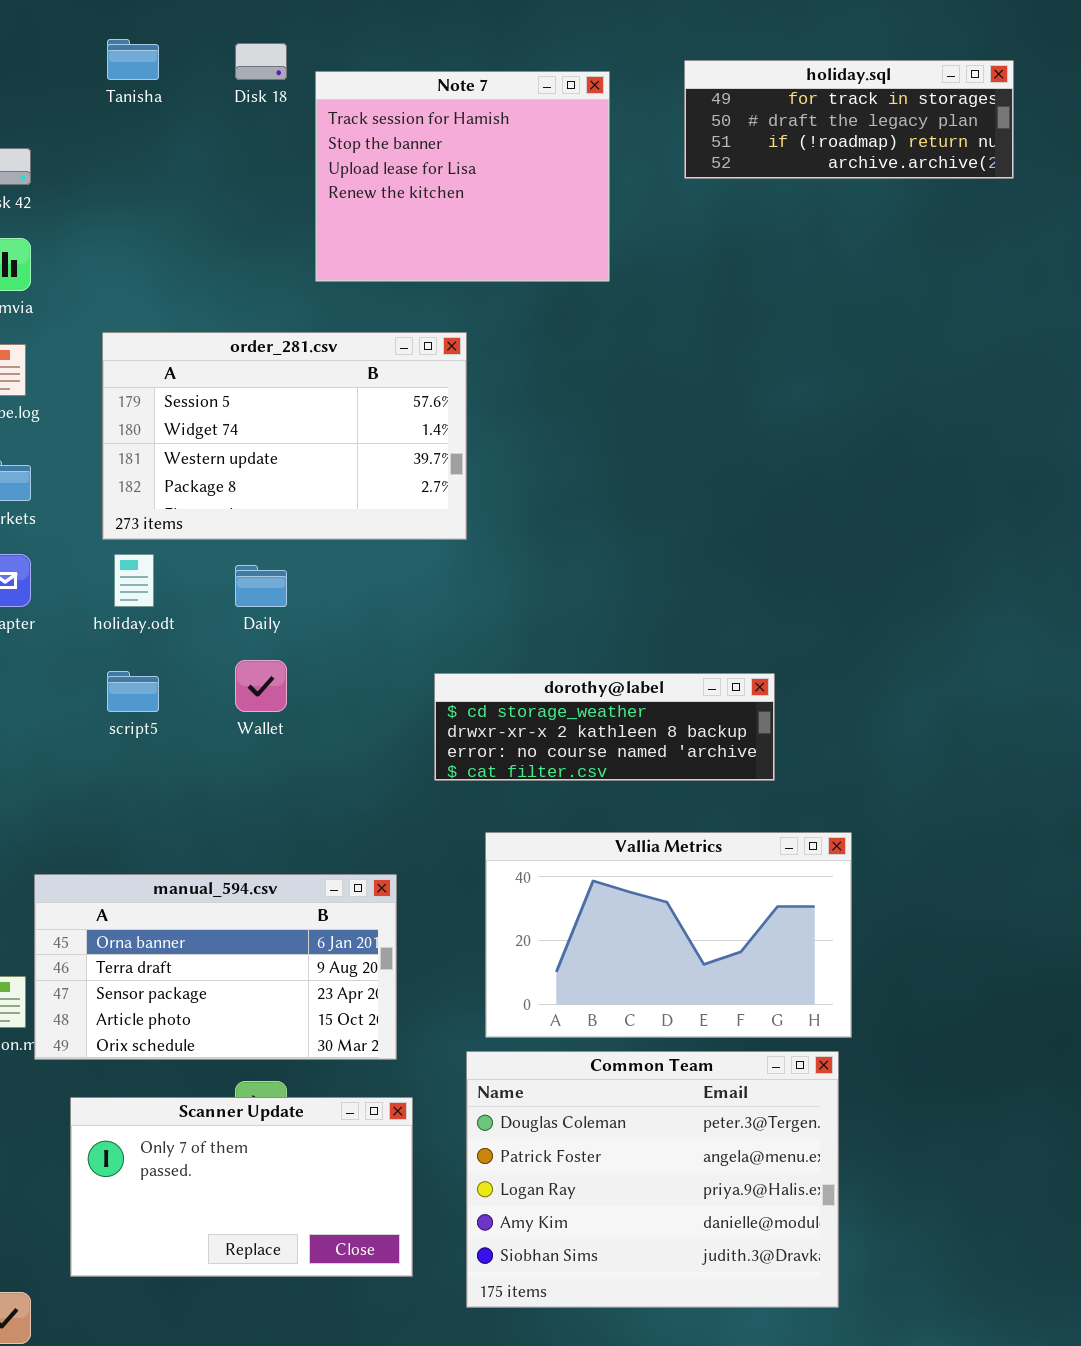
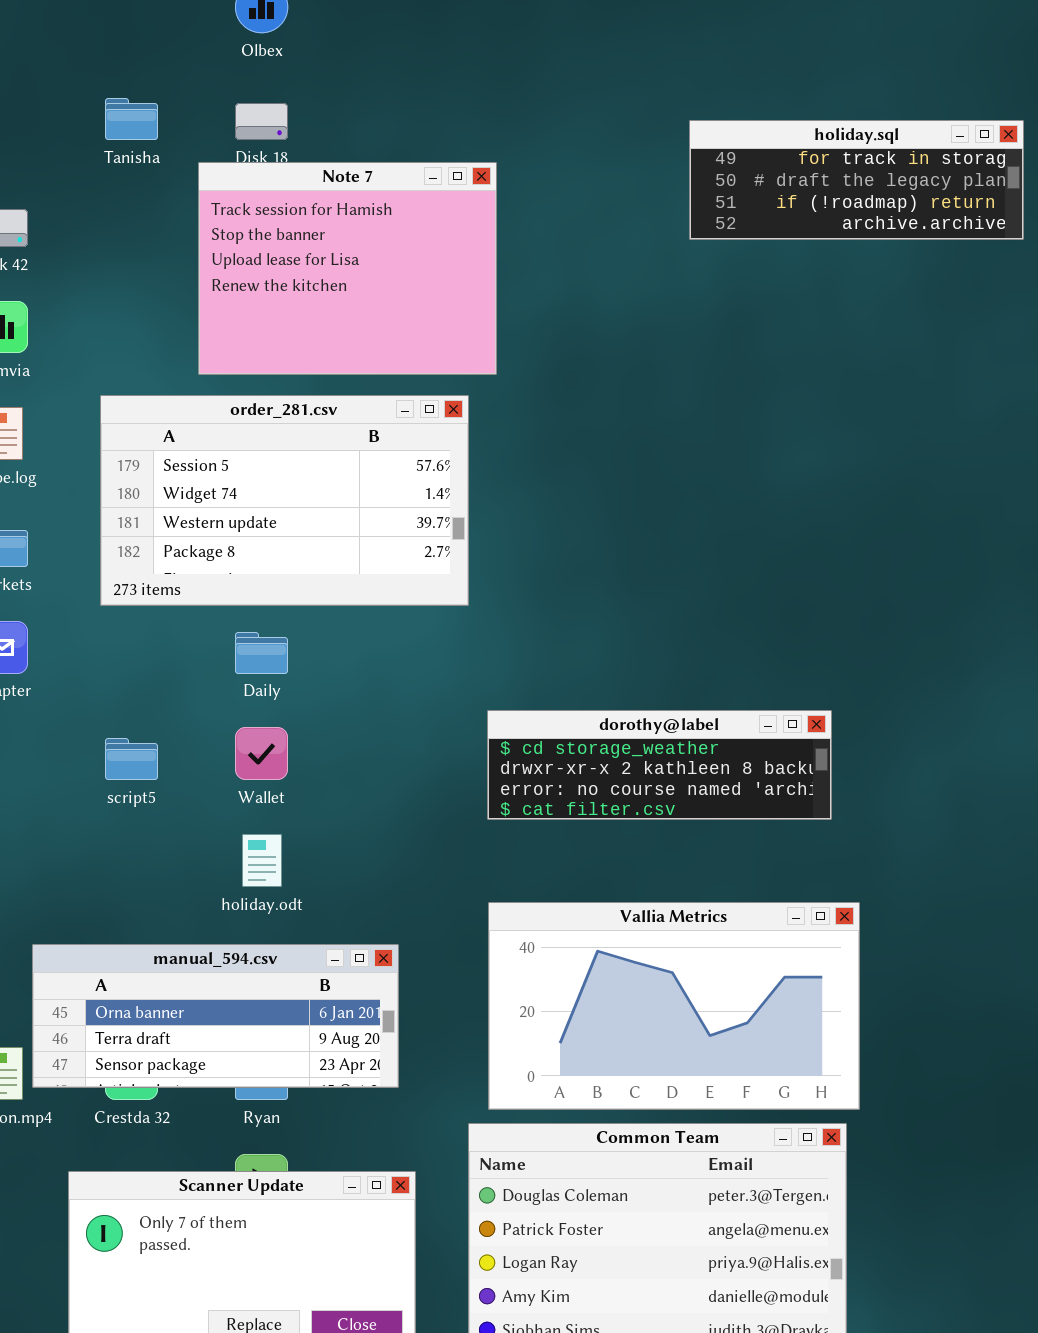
Note 7: [315,71,610,282] -> [198,162,497,375], moved
holiday.odt: [114,554,154,607] -> [242,834,282,887], moved
dorothy@label: [434,673,775,781] -> [487,710,832,820], moved
manual_594.csv: [34,874,397,1060] -> [32,944,399,1088], resized

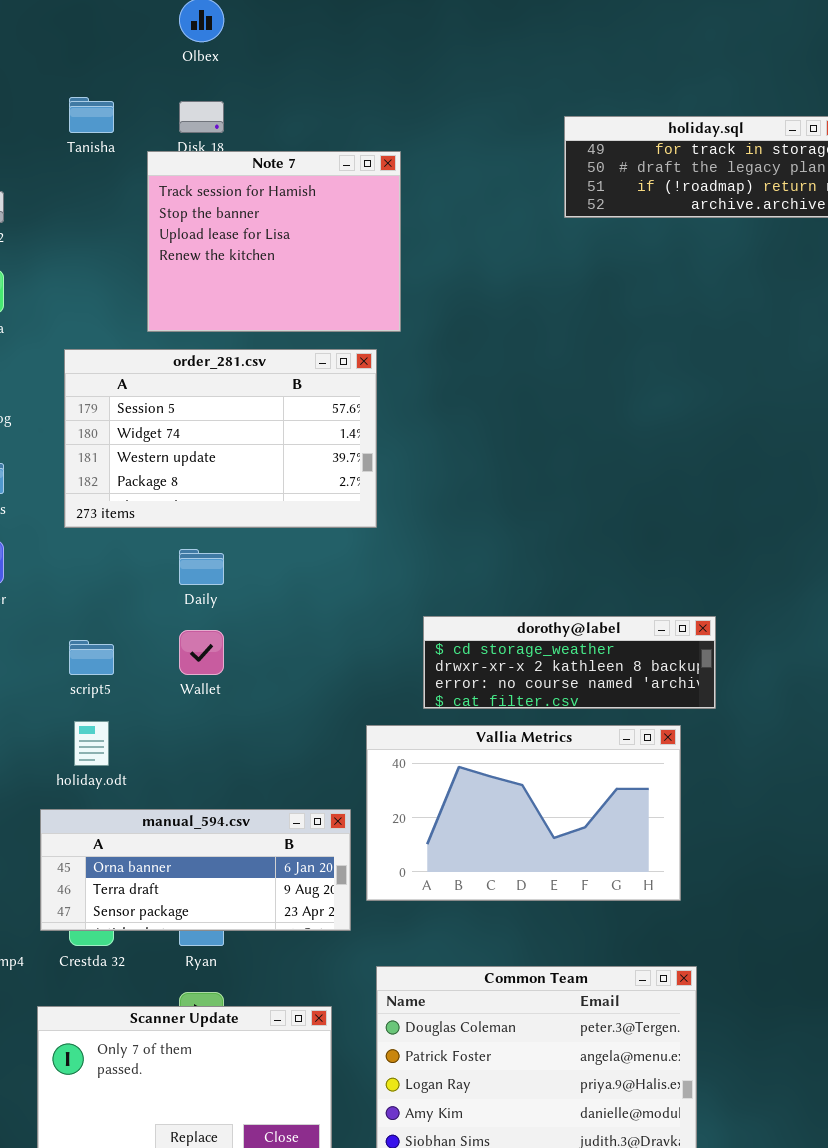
dorothy@label: [487,710,832,820] -> [423,616,716,709], moved
holiday.odt: [242,834,282,887] -> [74,721,109,766], moved
Vallia Metrics: [488,902,860,1110] -> [366,725,681,901], moved
manual_594.csv: [32,944,399,1088] -> [40,809,351,931], moved

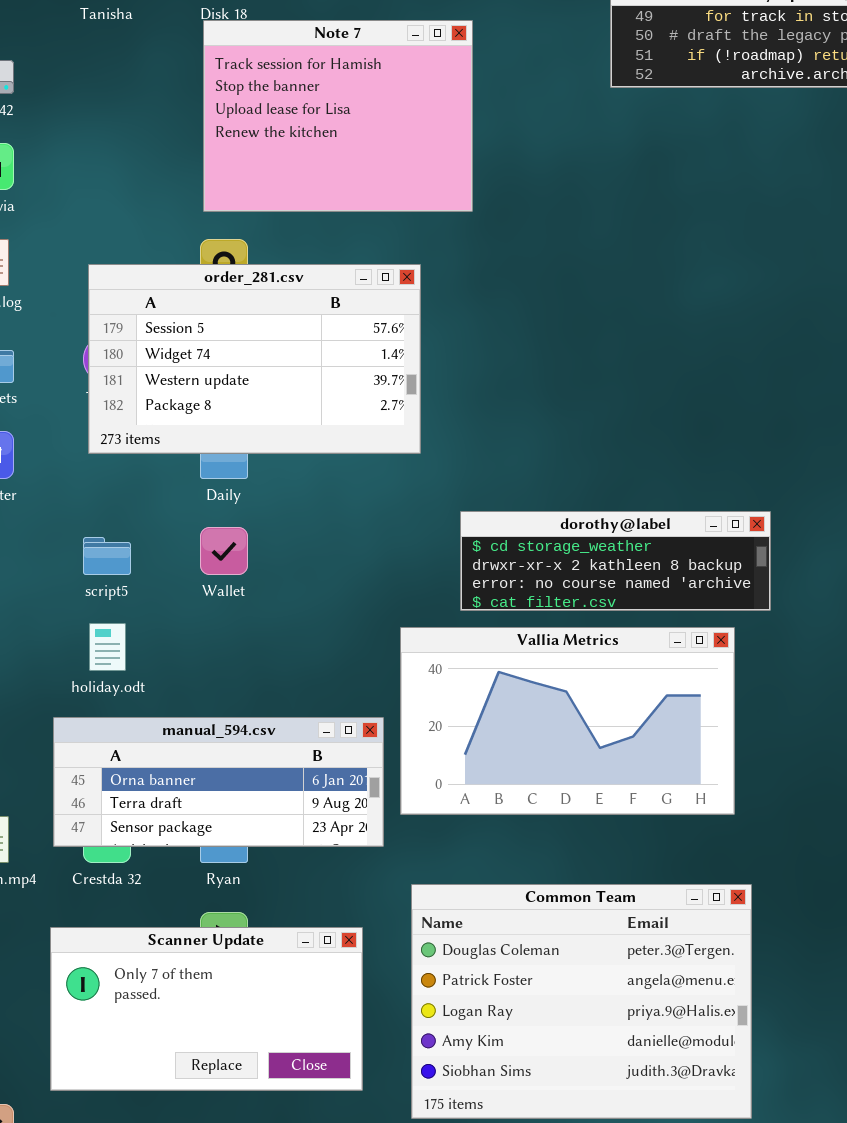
Note 7: [147,151,401,332] -> [203,20,473,212], moved
order_281.csv: [64,349,377,528] -> [88,264,421,454], moved

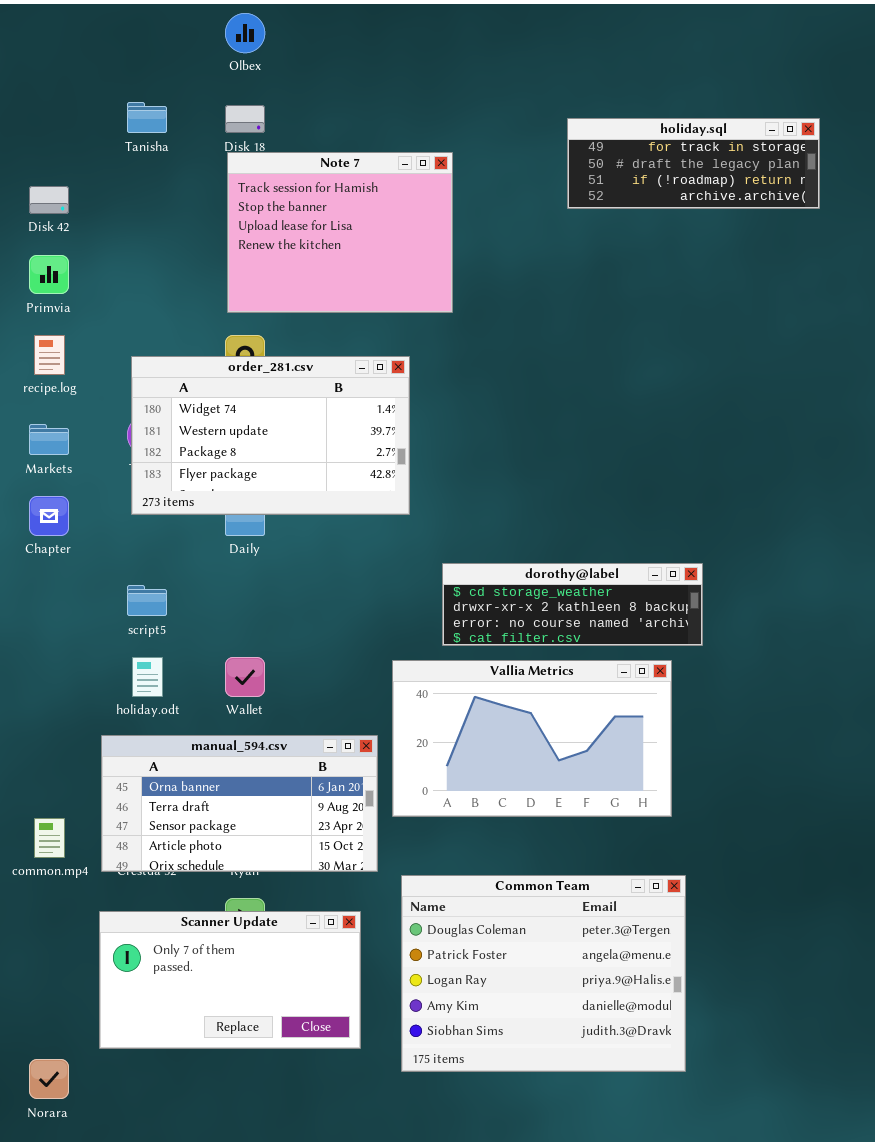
order_281.csv: [88,264,421,454] -> [131,356,410,515], scrolled down 1 row
Wallet: [200,527,248,575] -> [225,657,265,697], moved
manual_594.csv: [53,717,384,847] -> [101,735,378,872], resized

